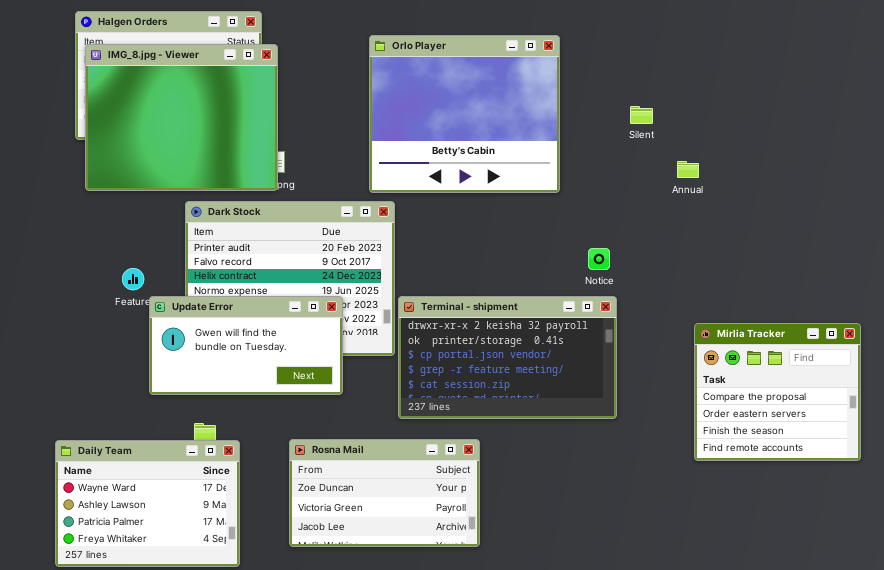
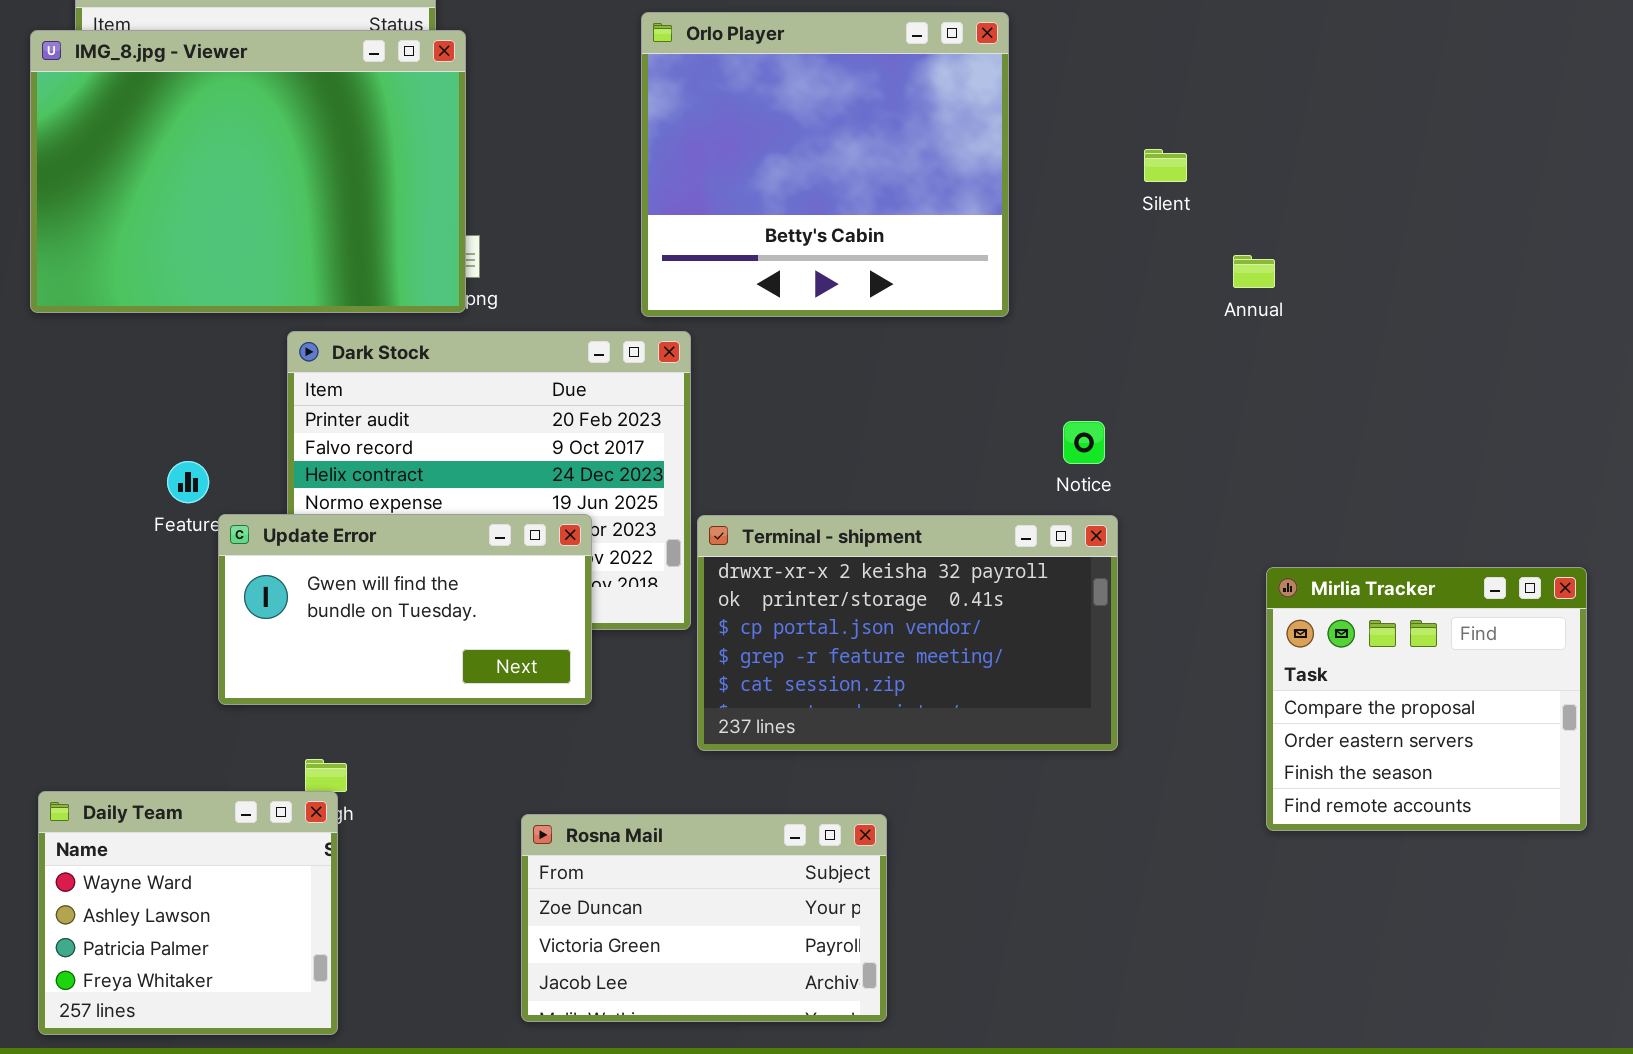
IMG_8.jpg - Viewer: [85,44,278,191] -> [30,30,466,313], resized
Rosna Mail: [289,439,480,547] -> [521,814,887,1022], moved
Daily Team: [55,440,240,567] -> [38,791,338,1035], resized

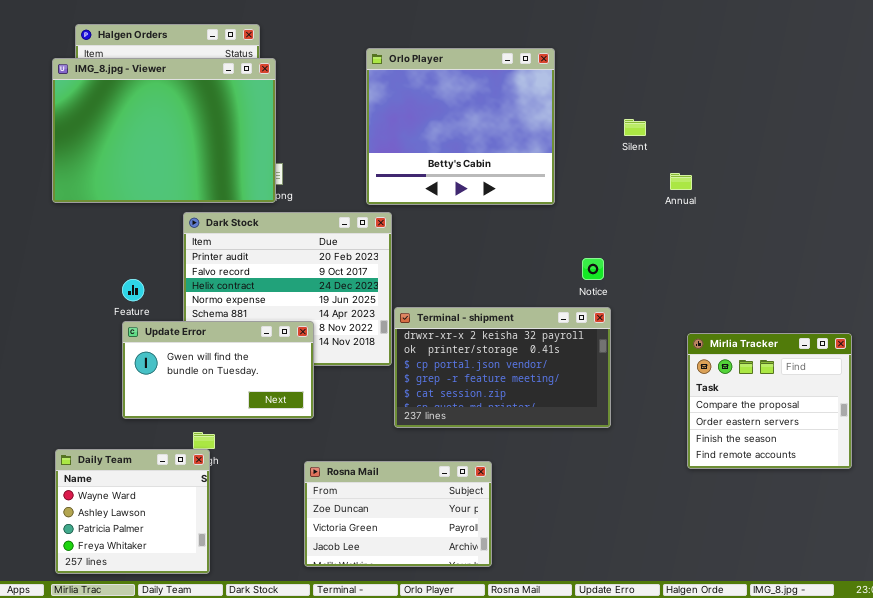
Update Error: [218,514,592,705] -> [122,321,314,419], moved

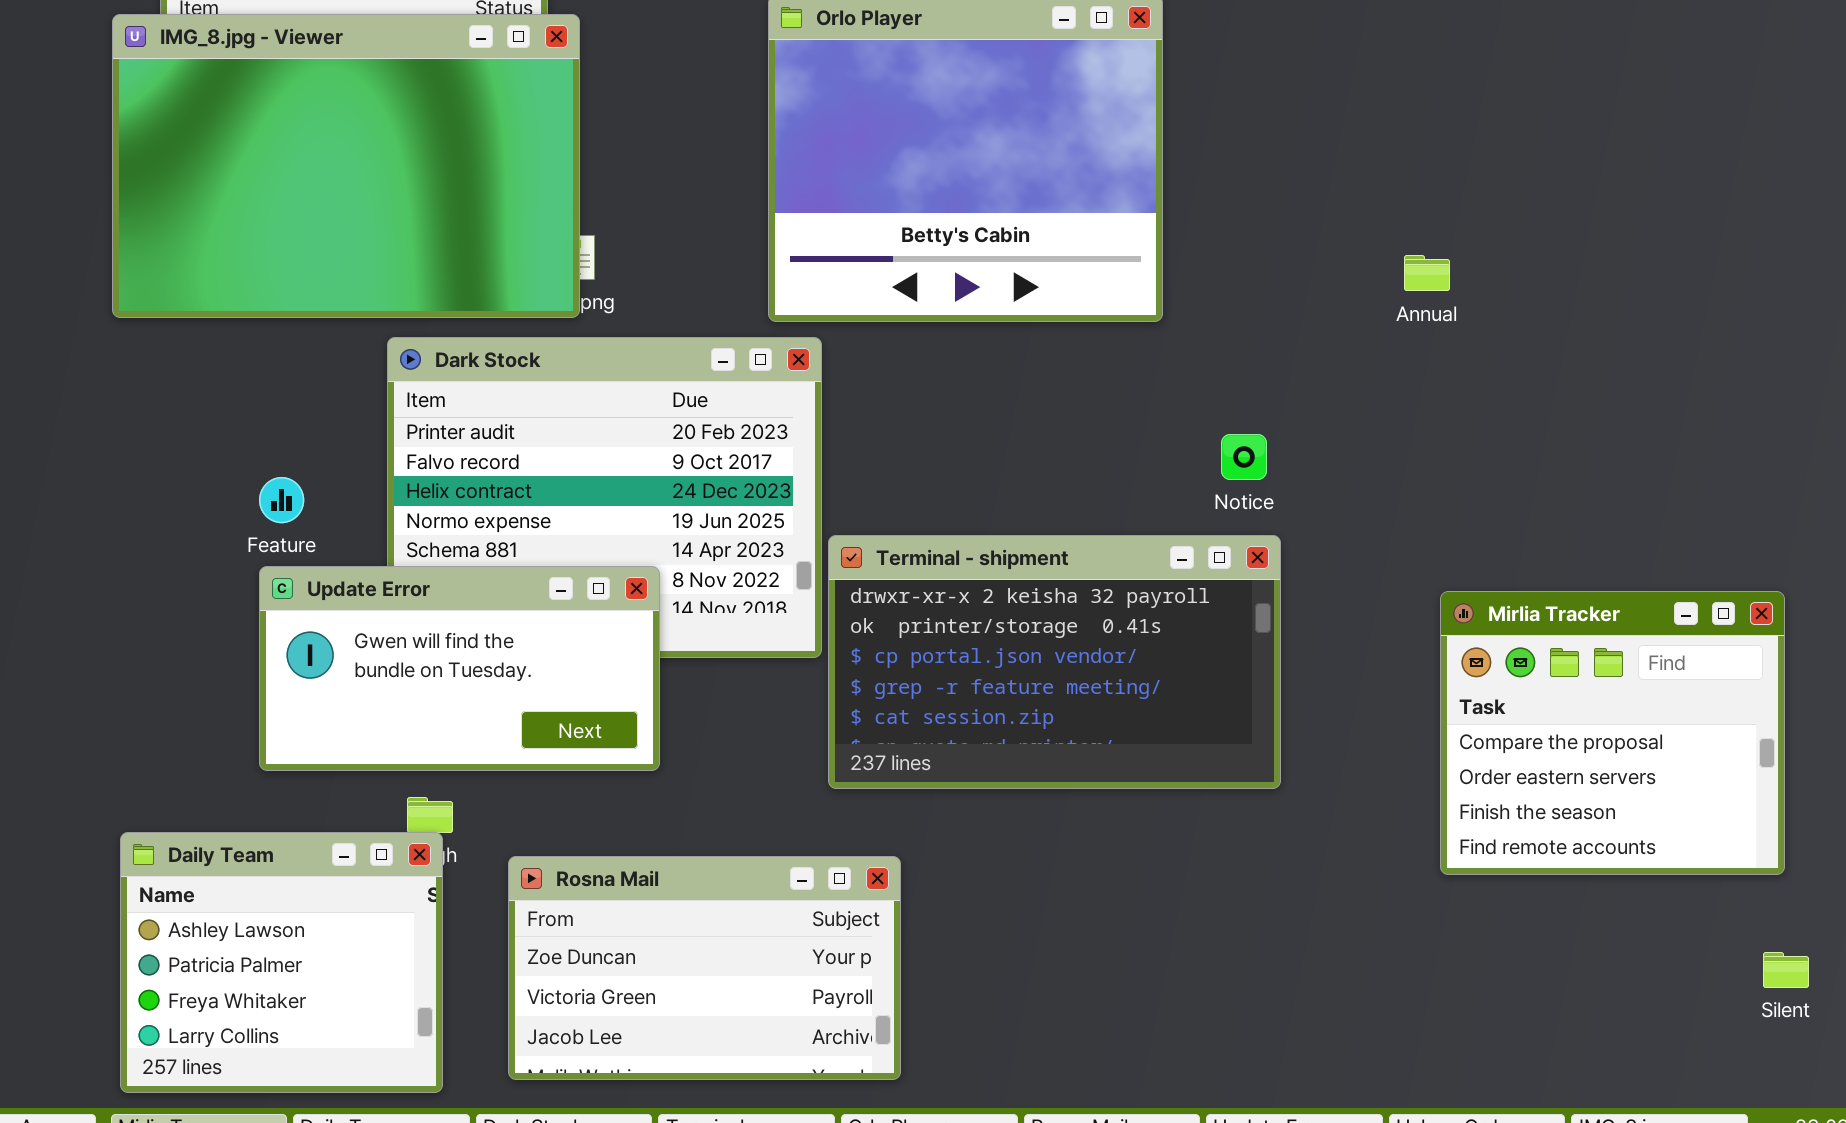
Silent: [624,119,646,136] -> [1763,952,1809,988], moved
Daily Team: [55,449,210,574] -> [120,832,443,1093], scrolled down 1 row
Rosna Mail: [304,461,492,567] -> [508,856,901,1080], moved

